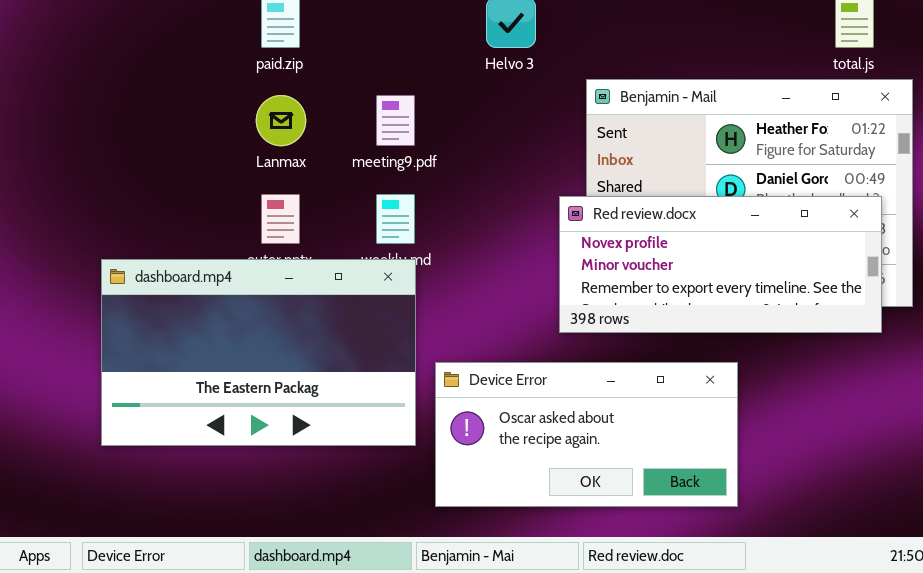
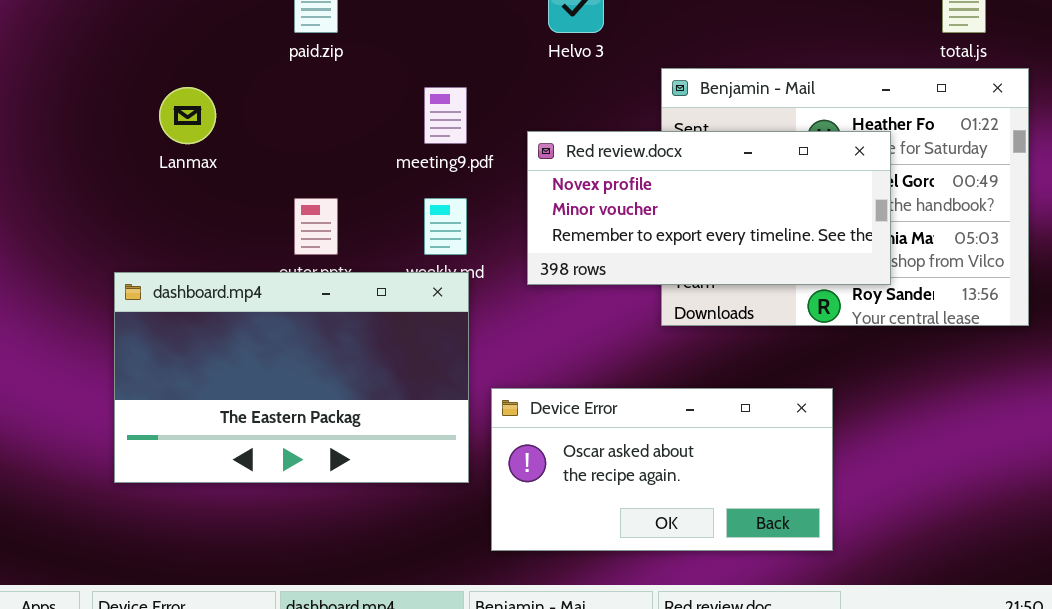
Lanmax: [256,95,306,146] -> [159,87,216,144], moved
Red review.docx: [559,196,882,333] -> [527,131,891,285], moved

